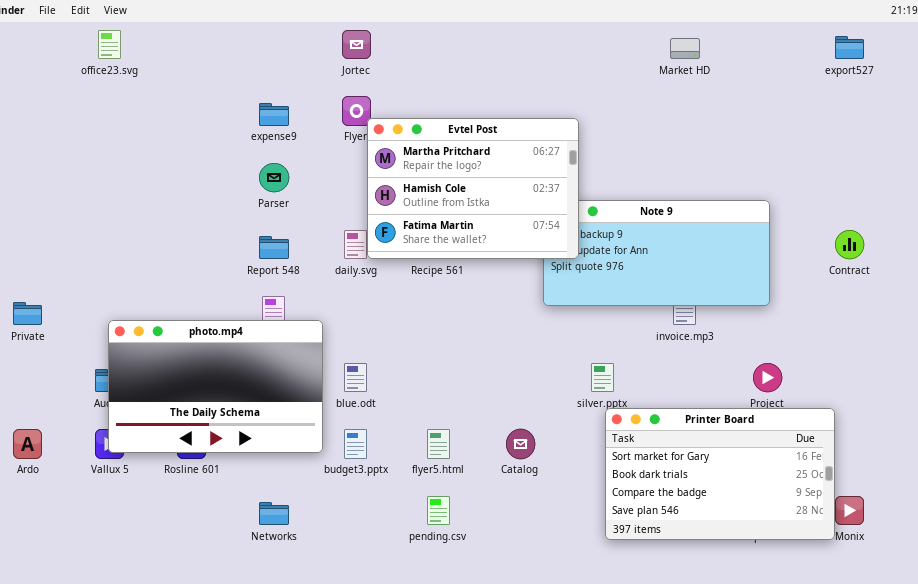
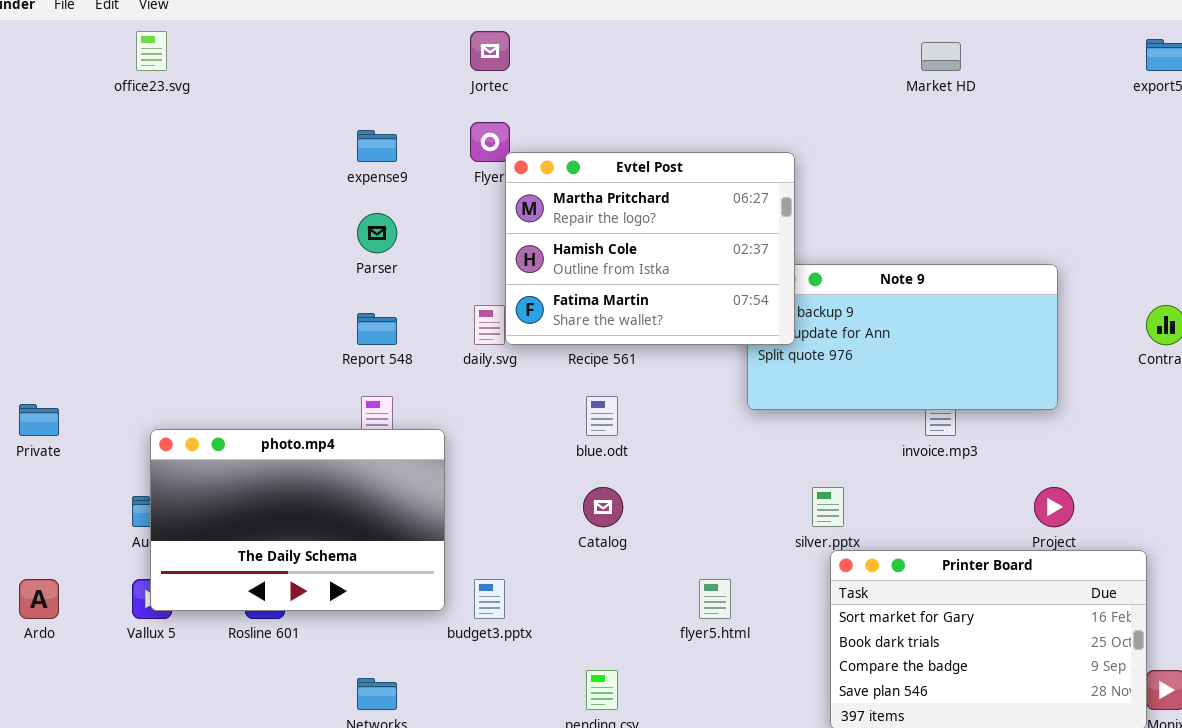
blue.odt: [344,363,367,392] -> [586,396,618,436], moved
flyer5.html: [427,429,450,459] -> [699,579,731,619], moved
Catalog: [506,429,535,459] -> [583,487,623,527], moved

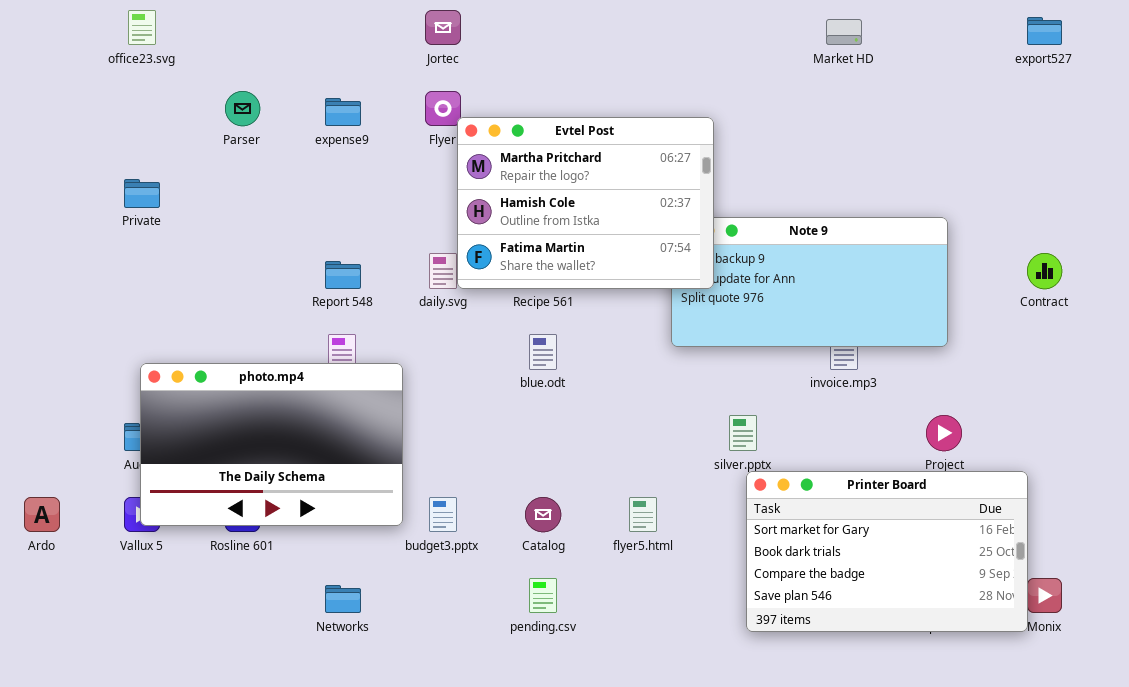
Parser: [357,213,397,253] -> [225,91,260,126], moved
Private: [19,404,59,436] -> [124,179,160,208], moved
Catalog: [583,487,623,527] -> [525,497,561,532], moved

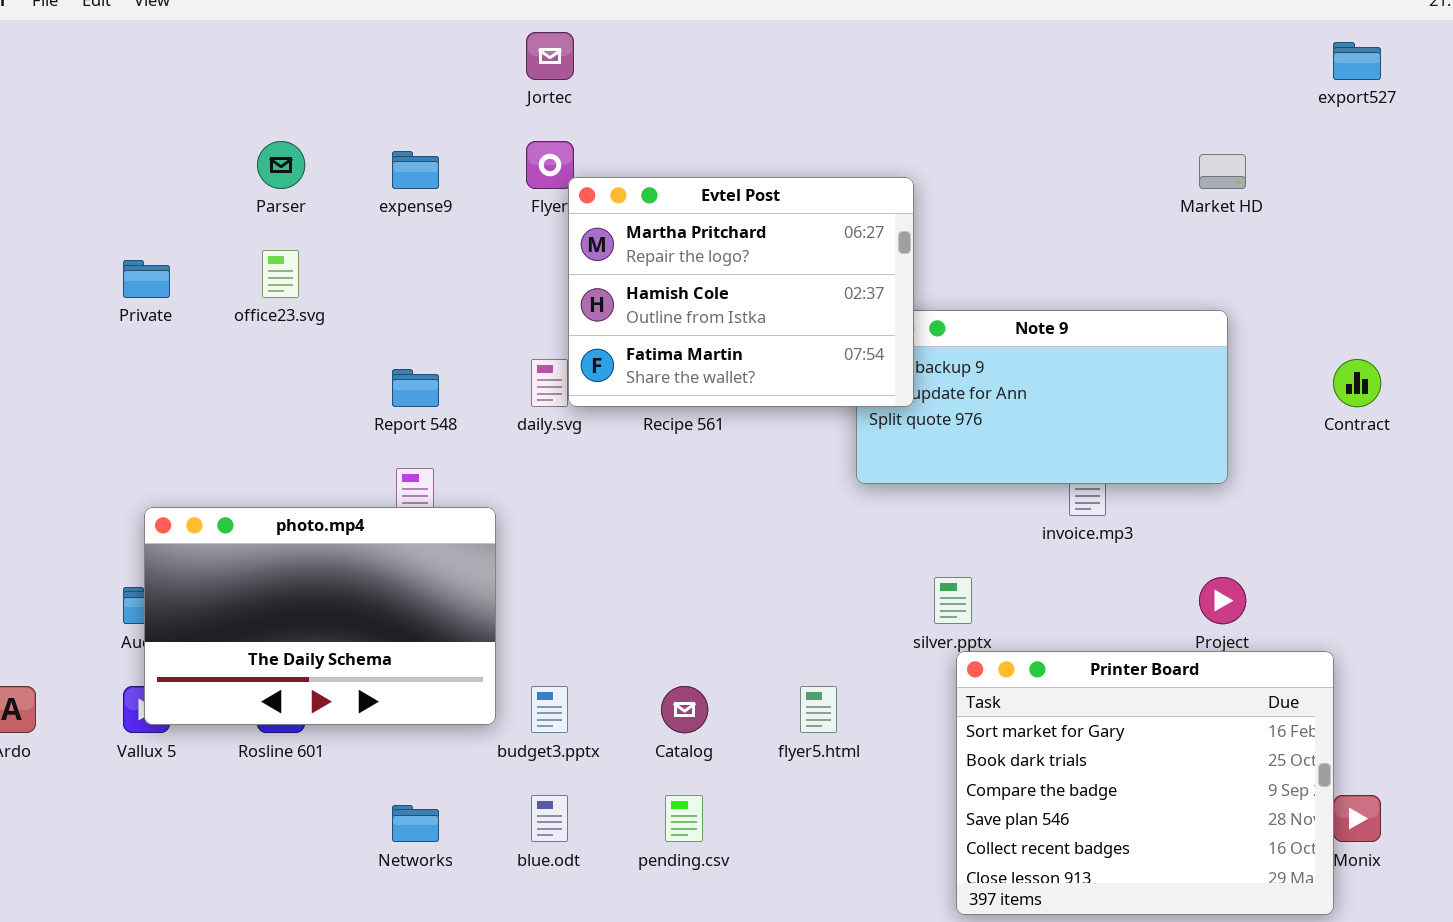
office23.svg: [128,10,156,45] -> [262,250,299,298], moved
Market HD: [826,19,862,45] -> [1199,154,1246,189], moved
blue.odt: [529,334,557,370] -> [531,795,568,842], moved
Printer Board: [746,471,1028,632] -> [956,651,1334,915], resized

